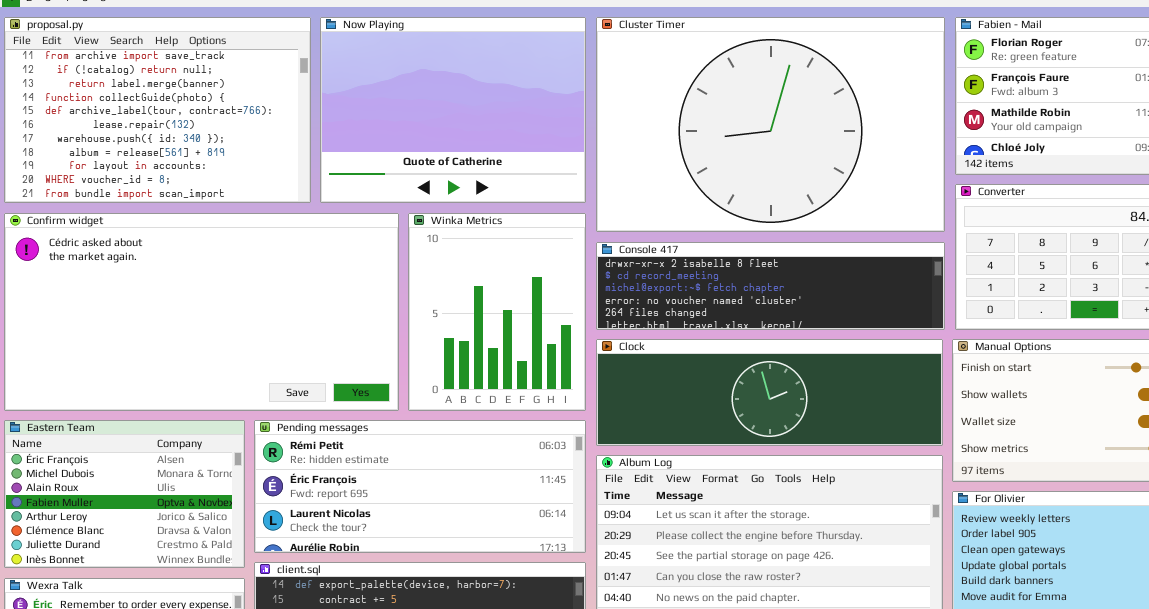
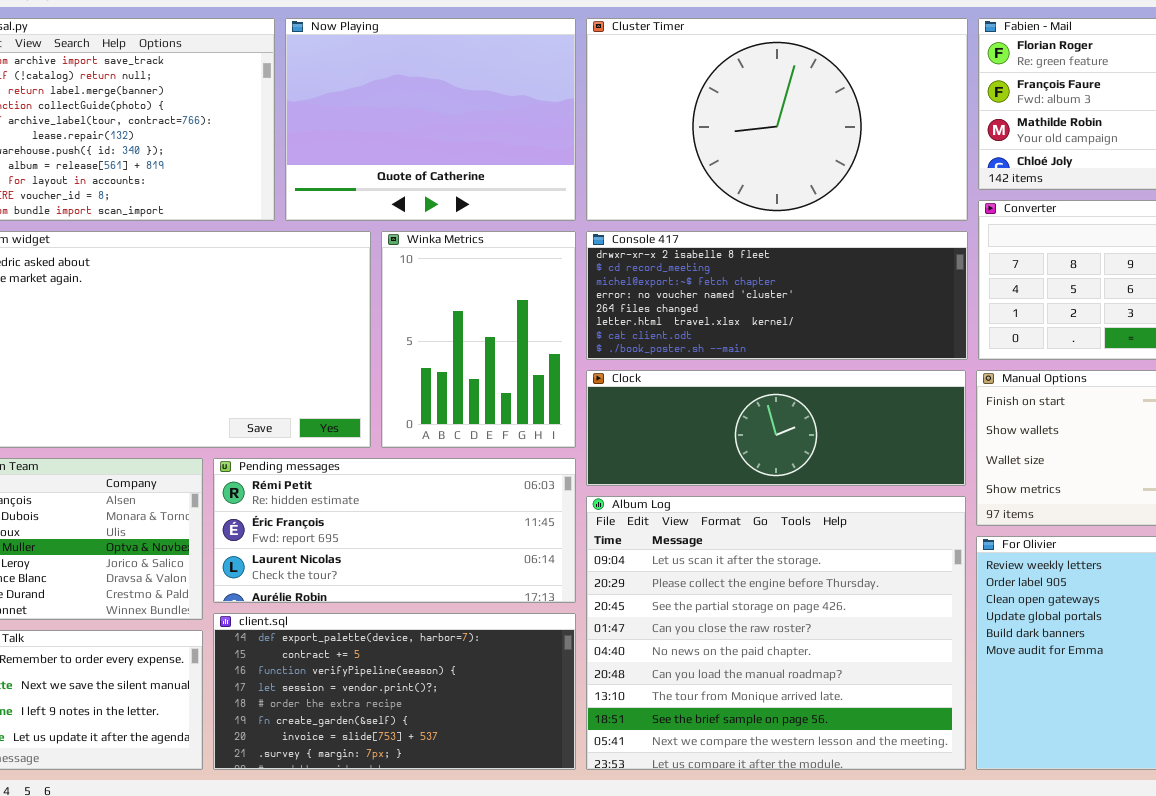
Cluster Timer: [596,17,945,232] -> [586,18,968,221], resized
Console 417: [596,242,945,330] -> [586,231,968,360], resized

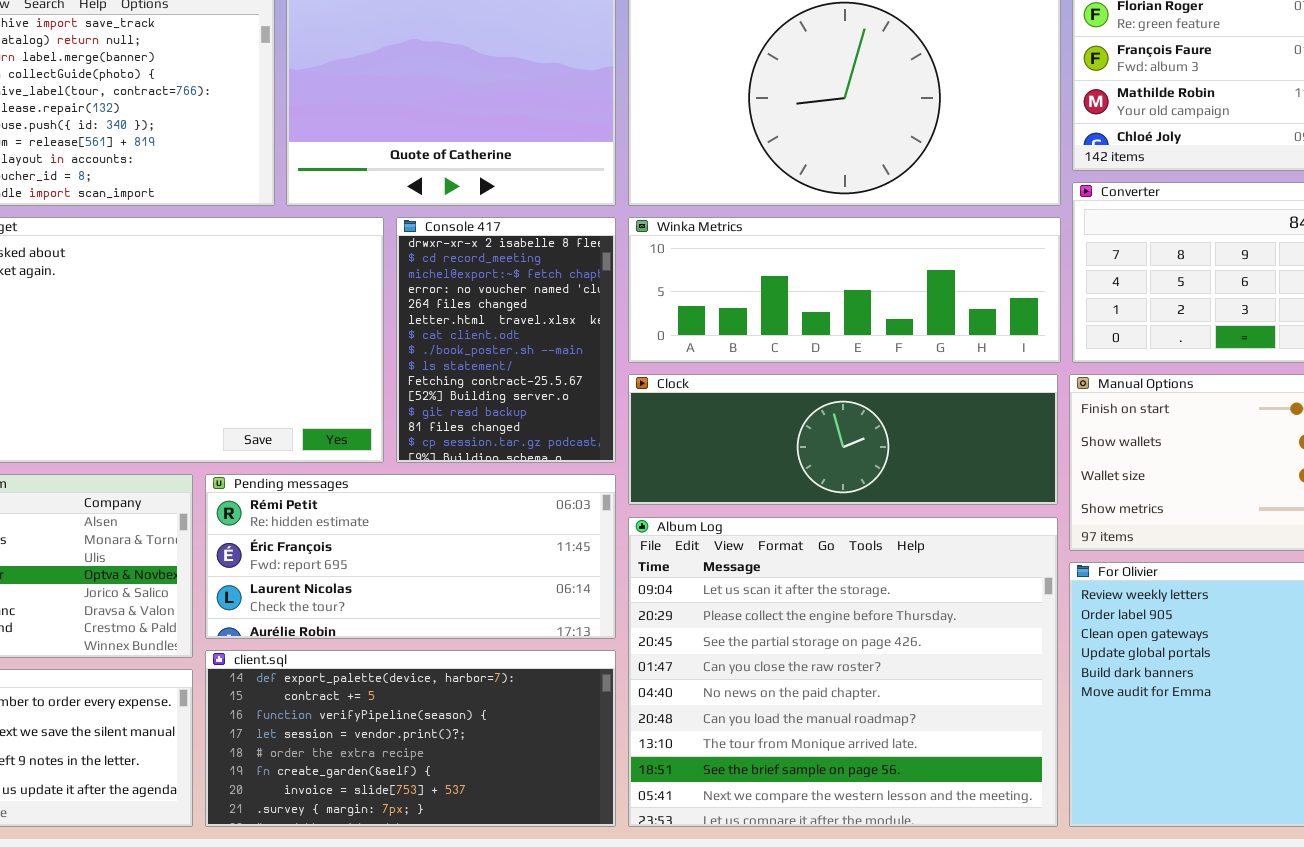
Winka Metrics: [381,231,576,448] -> [628,217,1061,363], moved, resized
Console 417: [586,231,968,360] -> [396,217,616,463], moved, resized

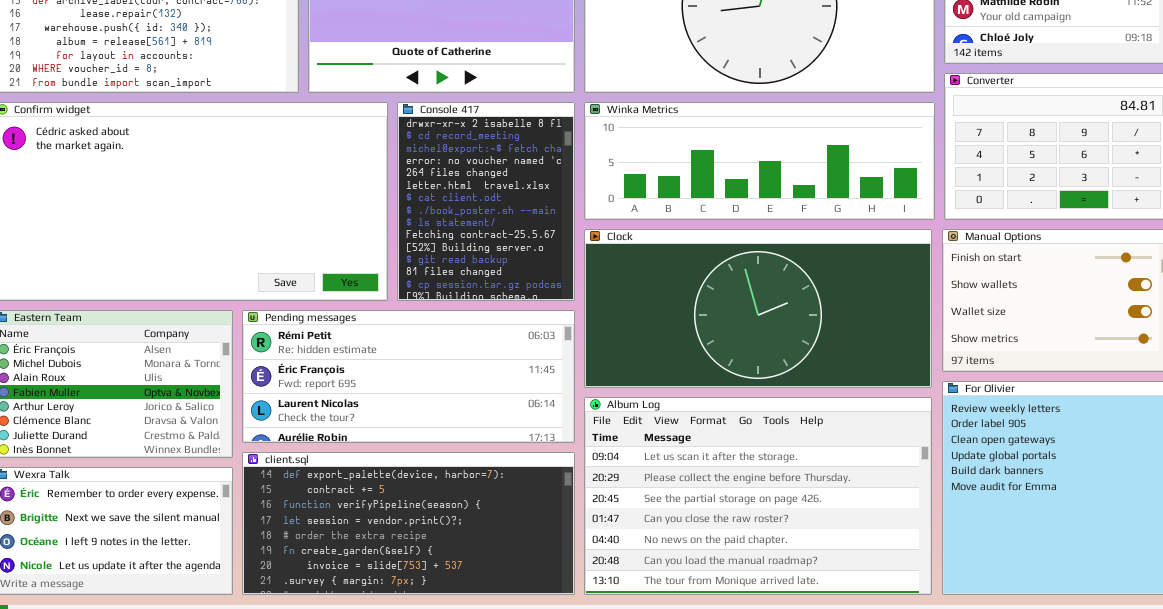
Clock: [628,374,1058,505] -> [584,229,932,388], resized
Album Log: [628,517,1058,827] -> [584,397,932,595], resized

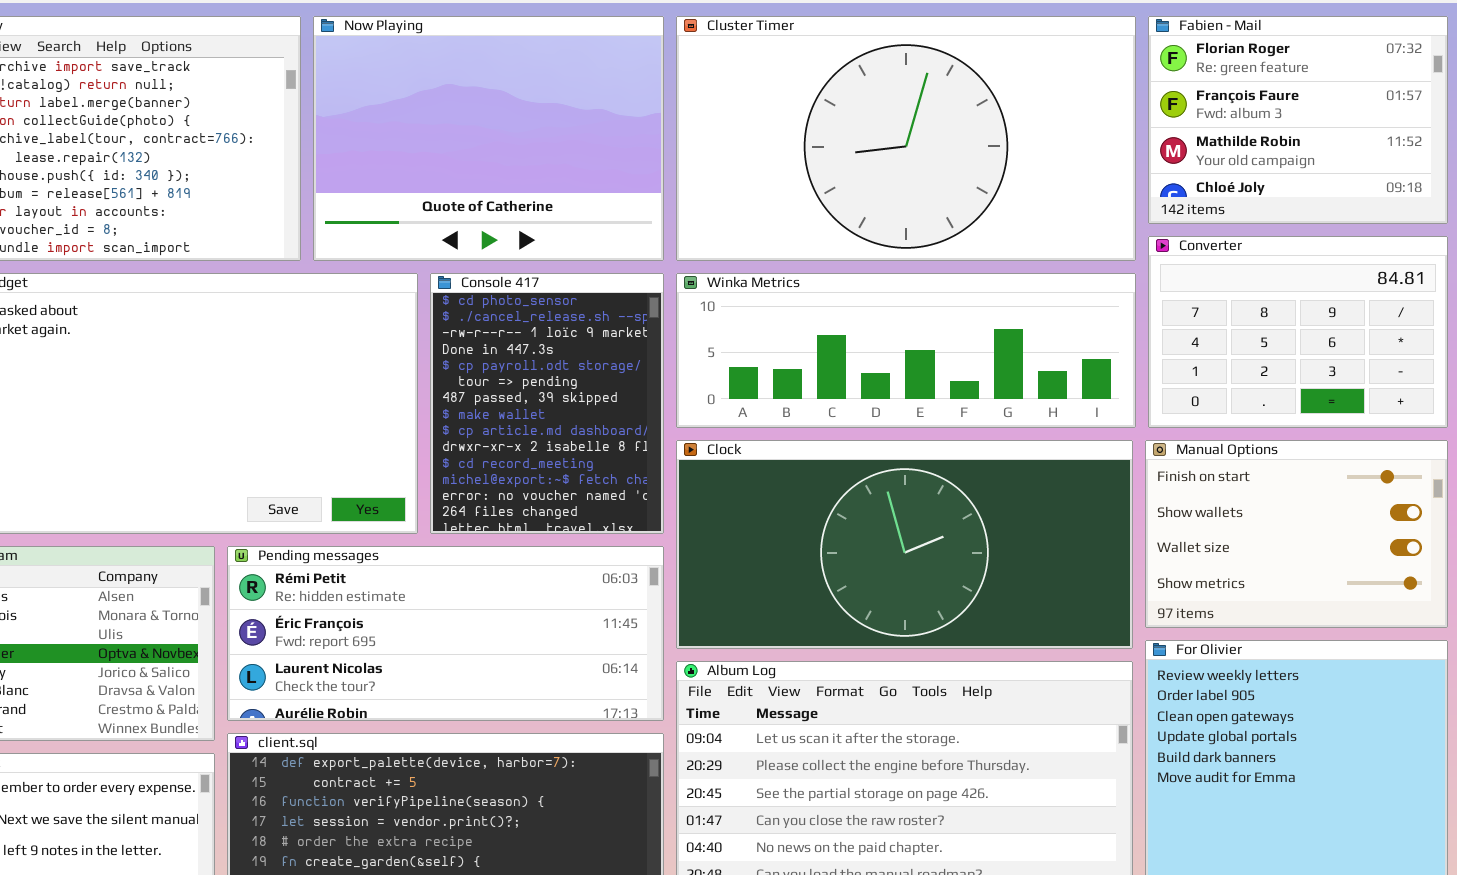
Console 417: [397,102,575,301] -> [430,273,664,534], scrolled up 9 rows

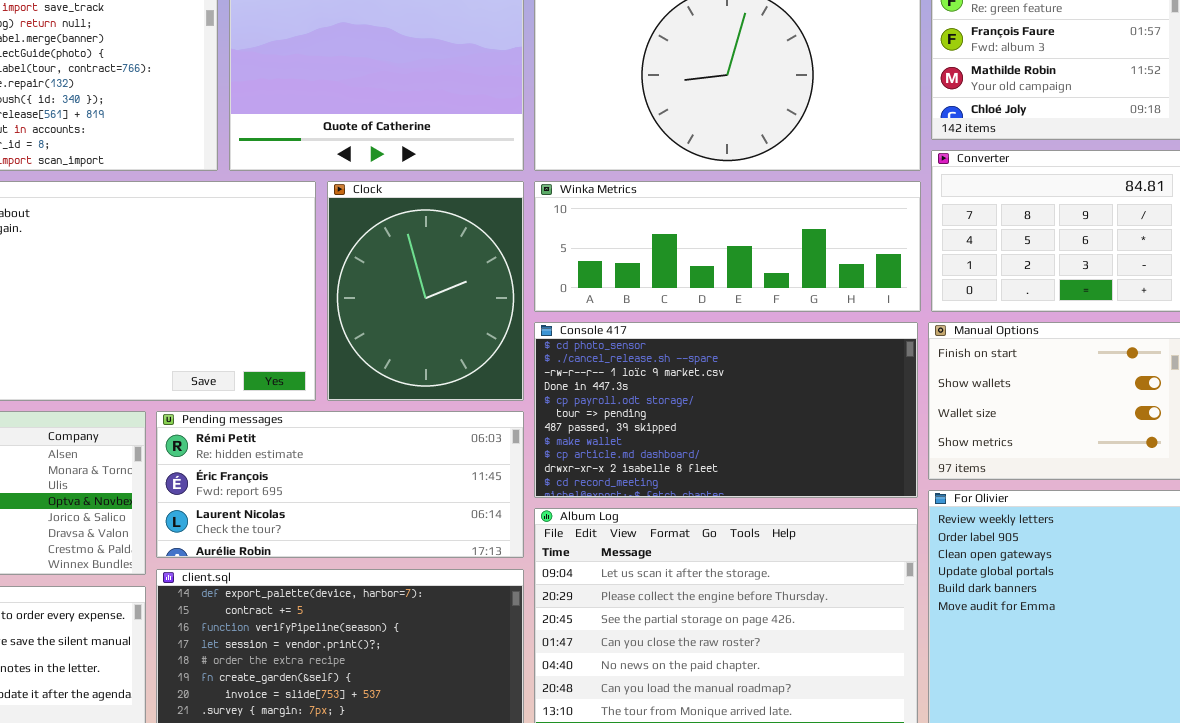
Console 417: [430,273,664,534] -> [534,322,918,498], moved, resized
Clock: [676,440,1133,649] -> [327,181,524,401], moved, resized

